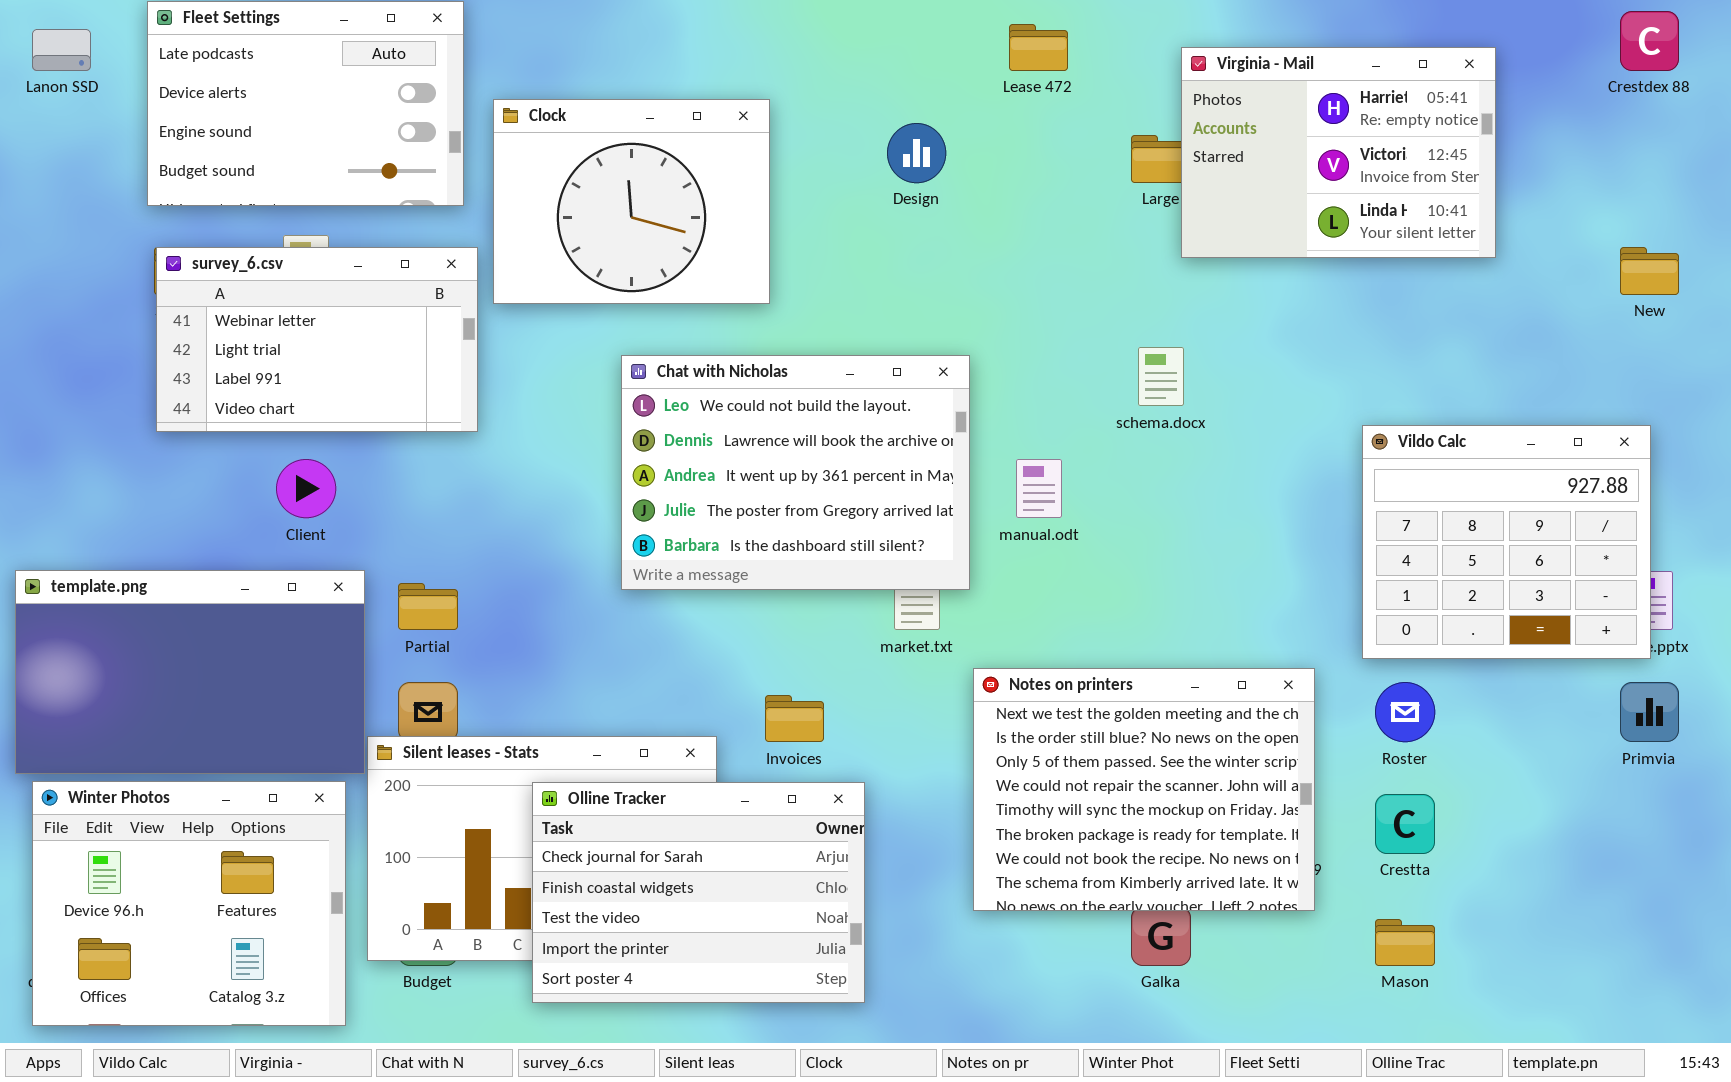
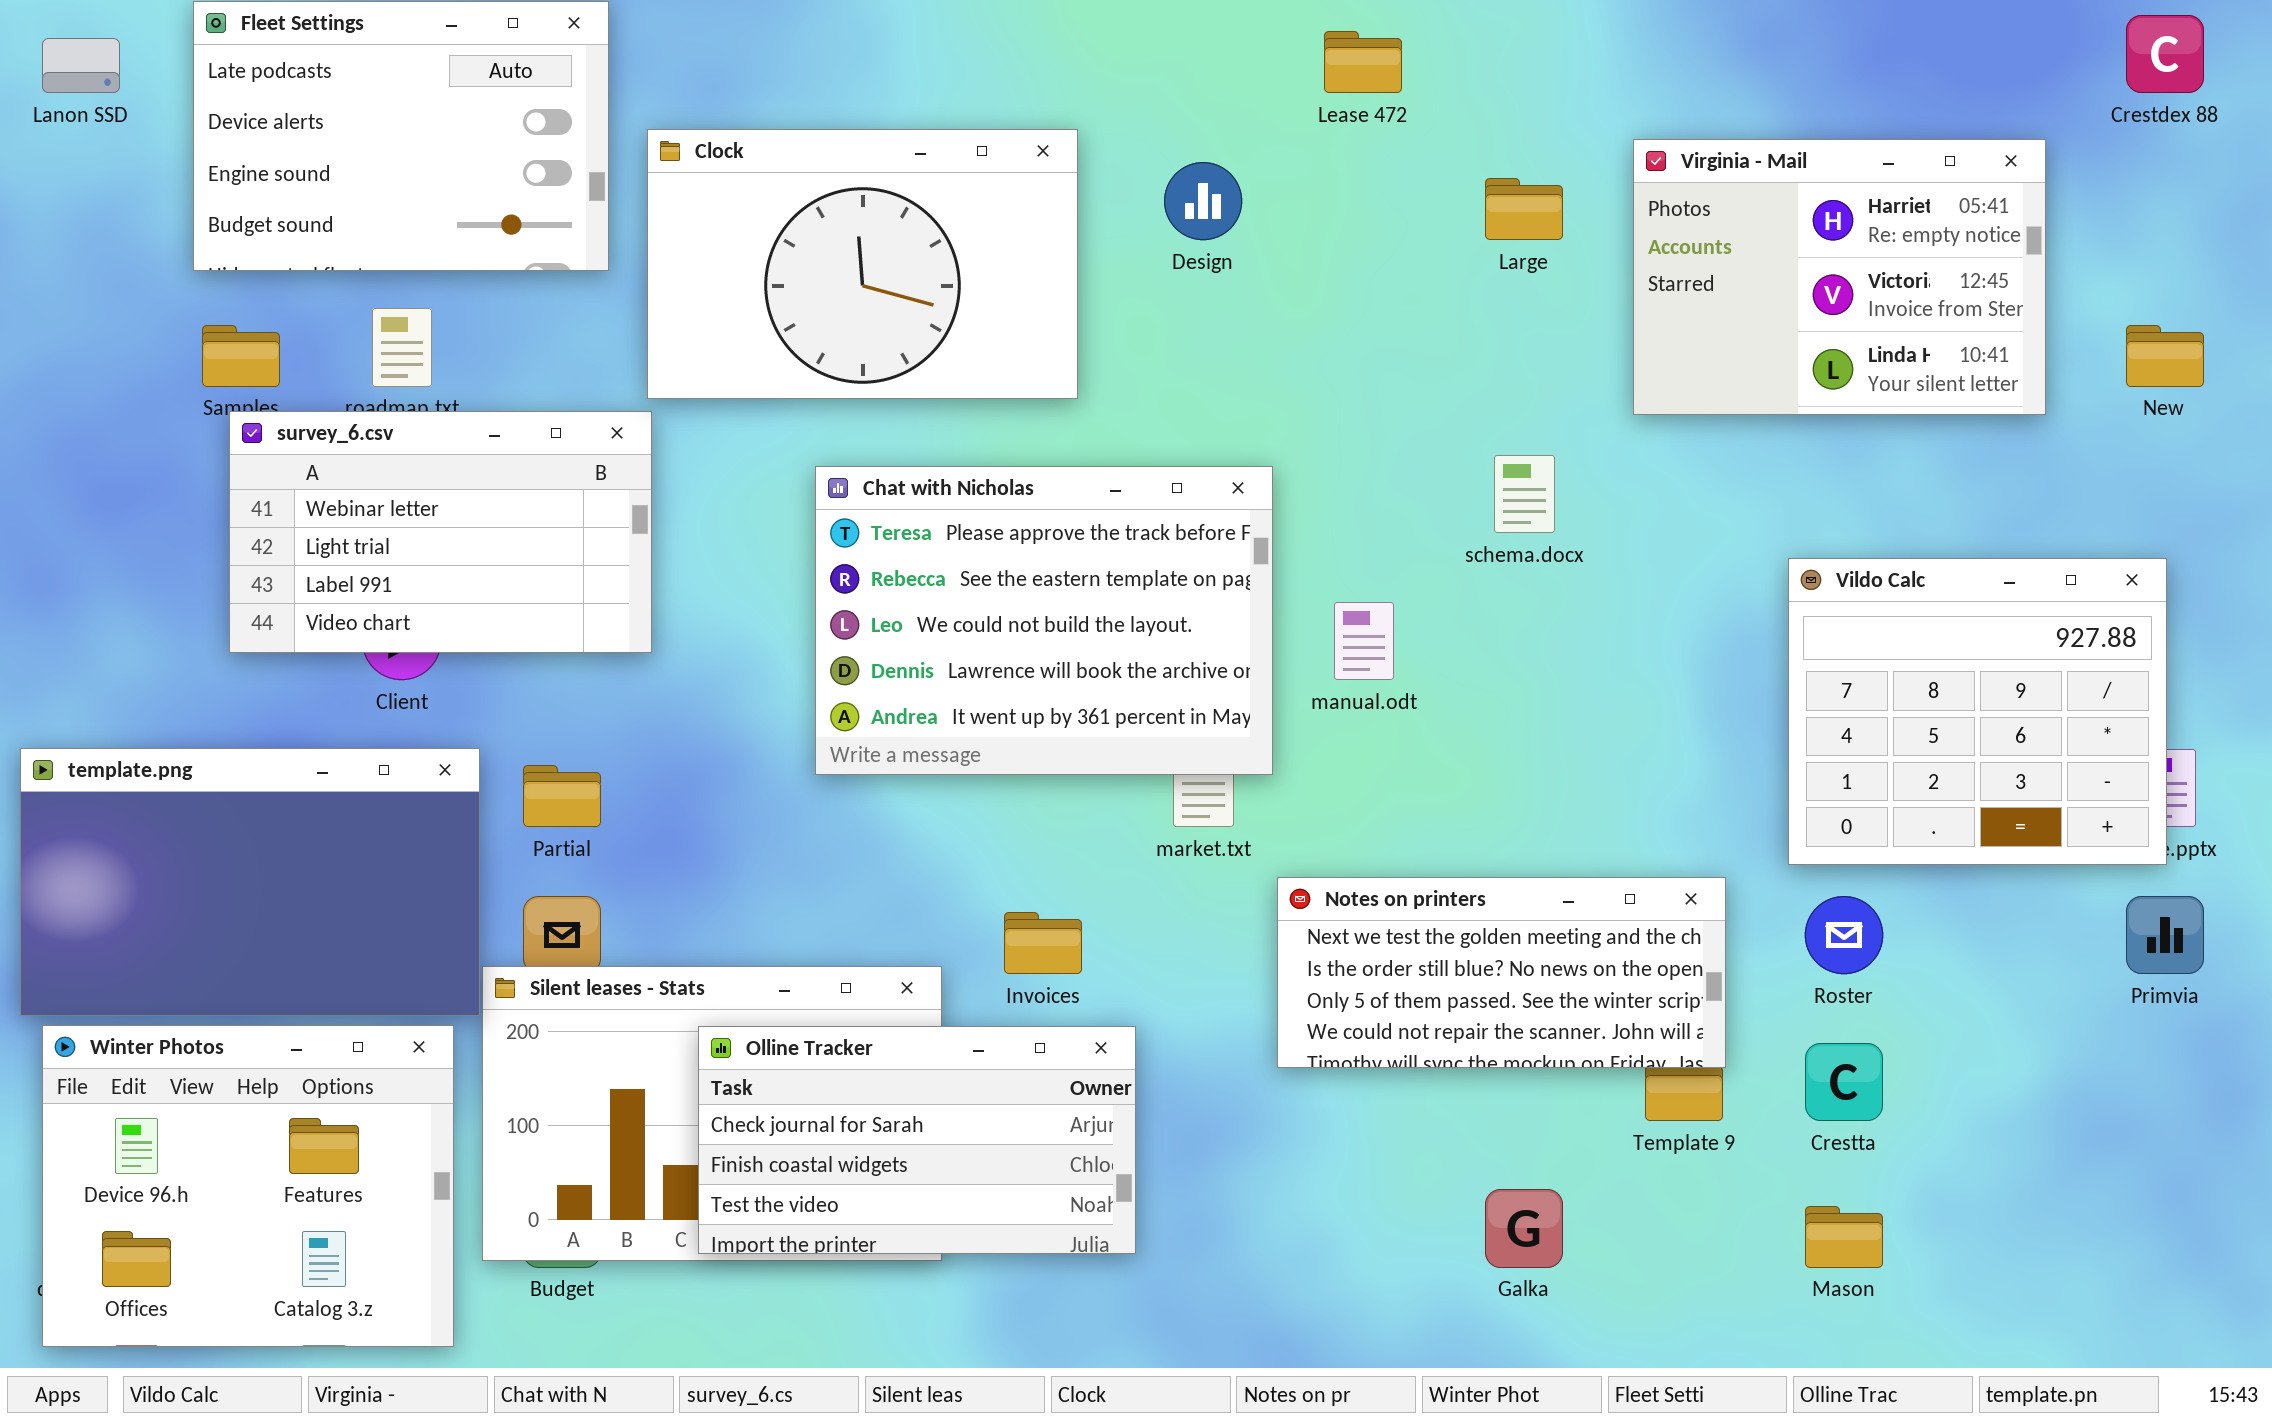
Virginia - Mail: [1181,47,1496,258] -> [1633,139,2046,415], moved
Clock: [493,99,770,304] -> [647,129,1078,399], resized
survey_6.csv: [156,247,478,432] -> [229,411,652,653], moved
Chat with Nicholas: [621,355,970,590] -> [815,466,1273,775], scrolled up 2 rows
Notes on printers: [973,668,1315,911] -> [1277,877,1726,1068], resized
Olline Tracker: [532,782,865,1003] -> [698,1026,1136,1254], resized

